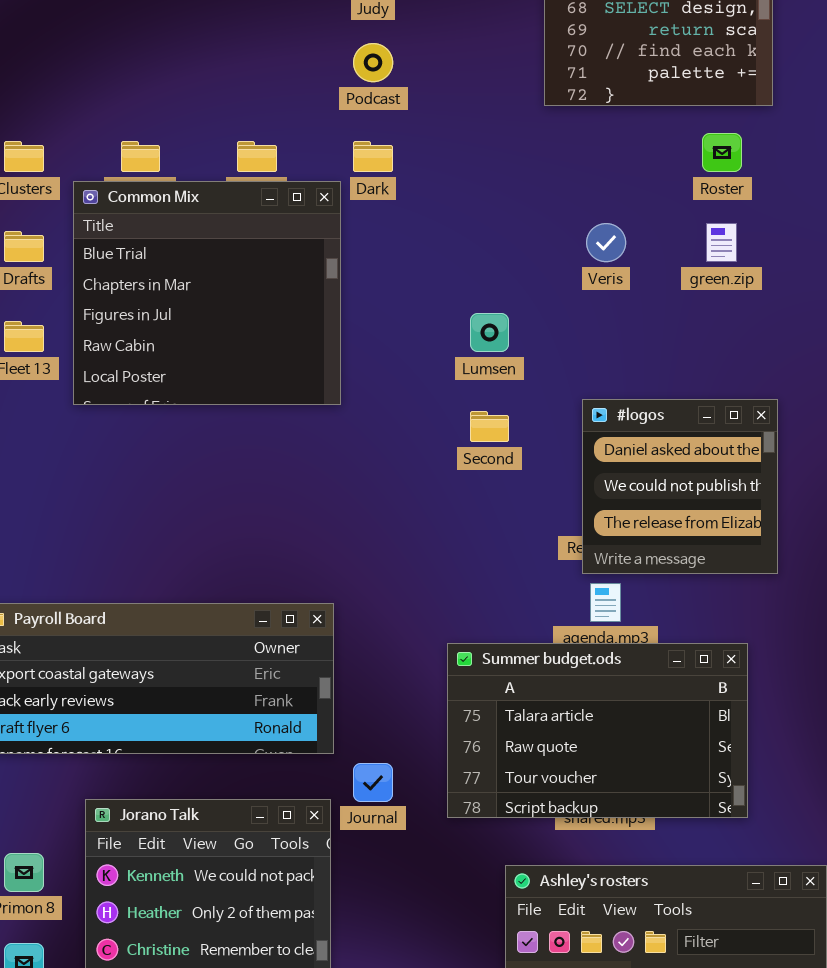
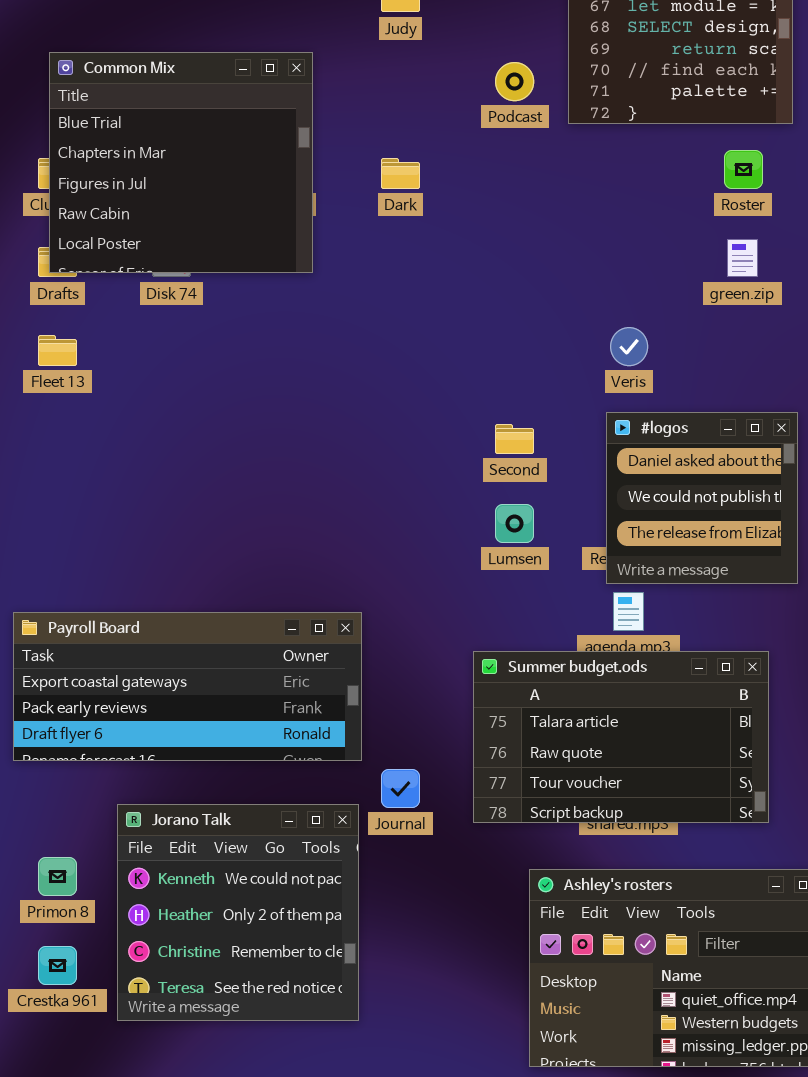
Podcast: [353,43,393,82] -> [495,62,534,101], moved
Common Mix: [73,181,341,405] -> [49,52,313,273], moved
Veris: [586,223,626,262] -> [610,327,648,366], moved
Lumsen: [470,313,509,352] -> [495,504,534,543], moved

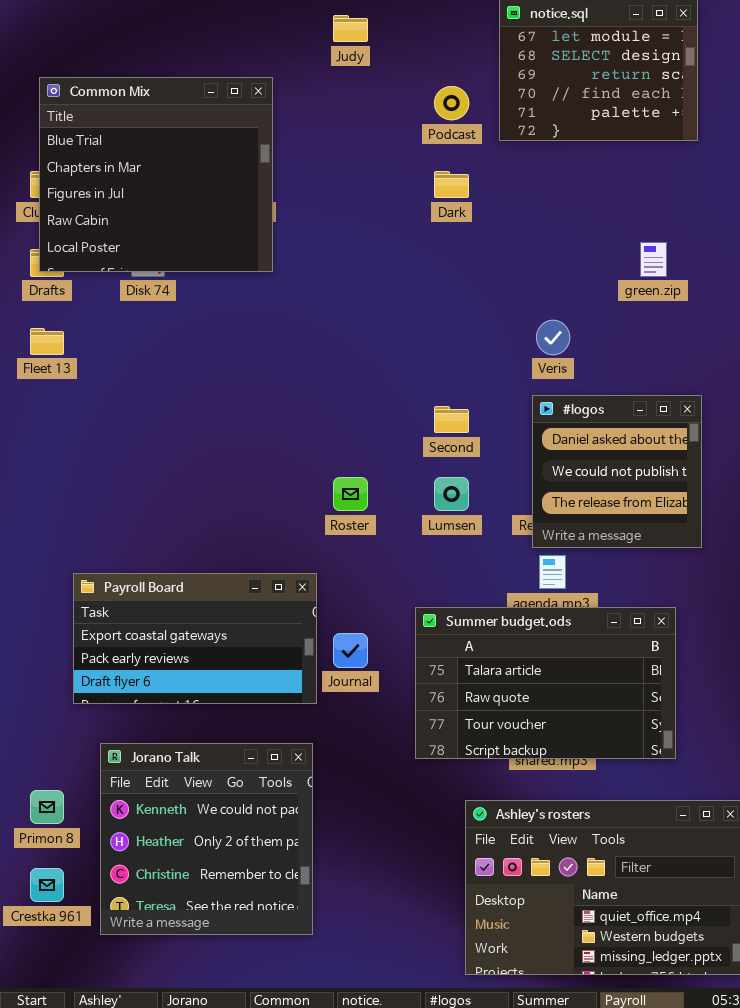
Roster: [724,150,763,189] -> [333,477,368,511], moved
Dark: [381,158,420,189] -> [434,171,469,198], moved
Payroll Board: [13,612,362,761] -> [73,573,317,704], resized
Journal: [381,769,420,808] -> [333,633,368,668], moved

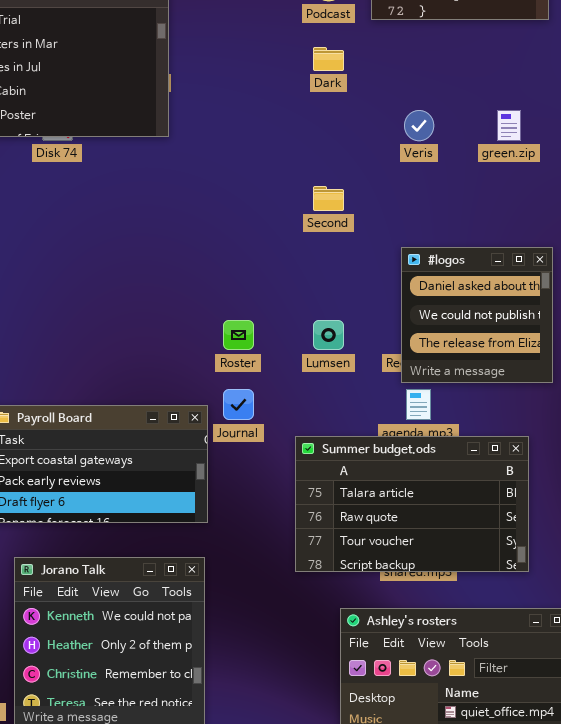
Veris: [536,320,570,355] -> [404,110,434,141], moved
Second: [434,406,469,433] -> [313,186,344,211], moved
Journal: [333,633,368,668] -> [223,389,254,420], moved

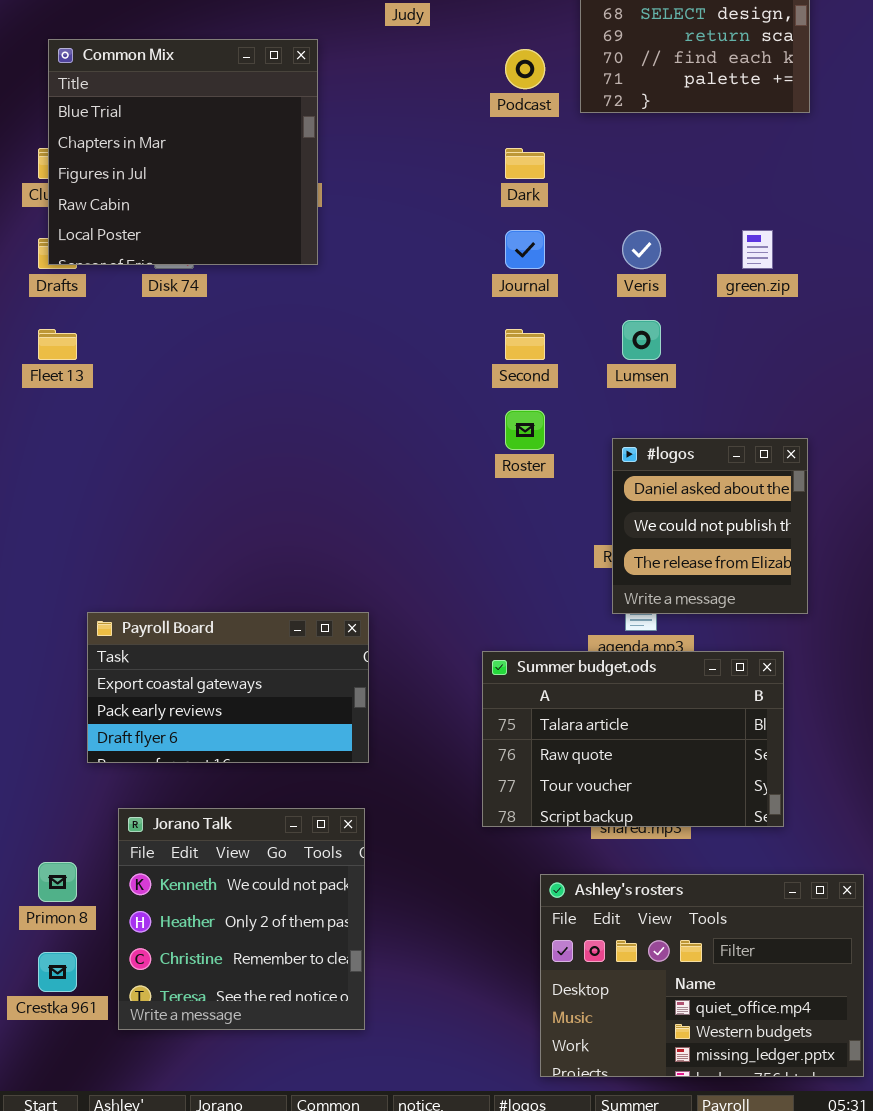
#logos: [401,247,553,383] -> [612,438,808,614], moved
Roster: [223,320,254,350] -> [505,410,545,450], moved
Lumsen: [313,320,344,350] -> [622,320,661,360], moved
Journal: [223,389,254,420] -> [505,230,545,269], moved

